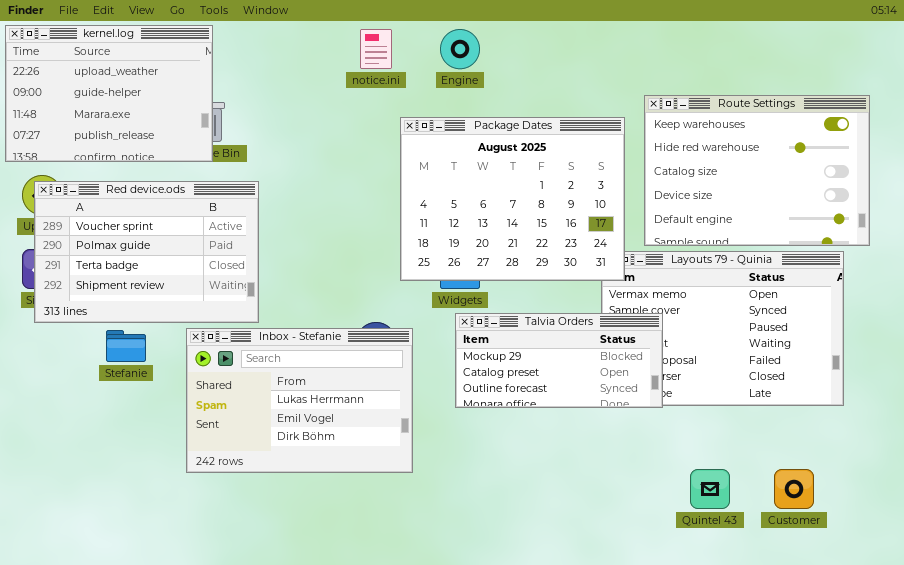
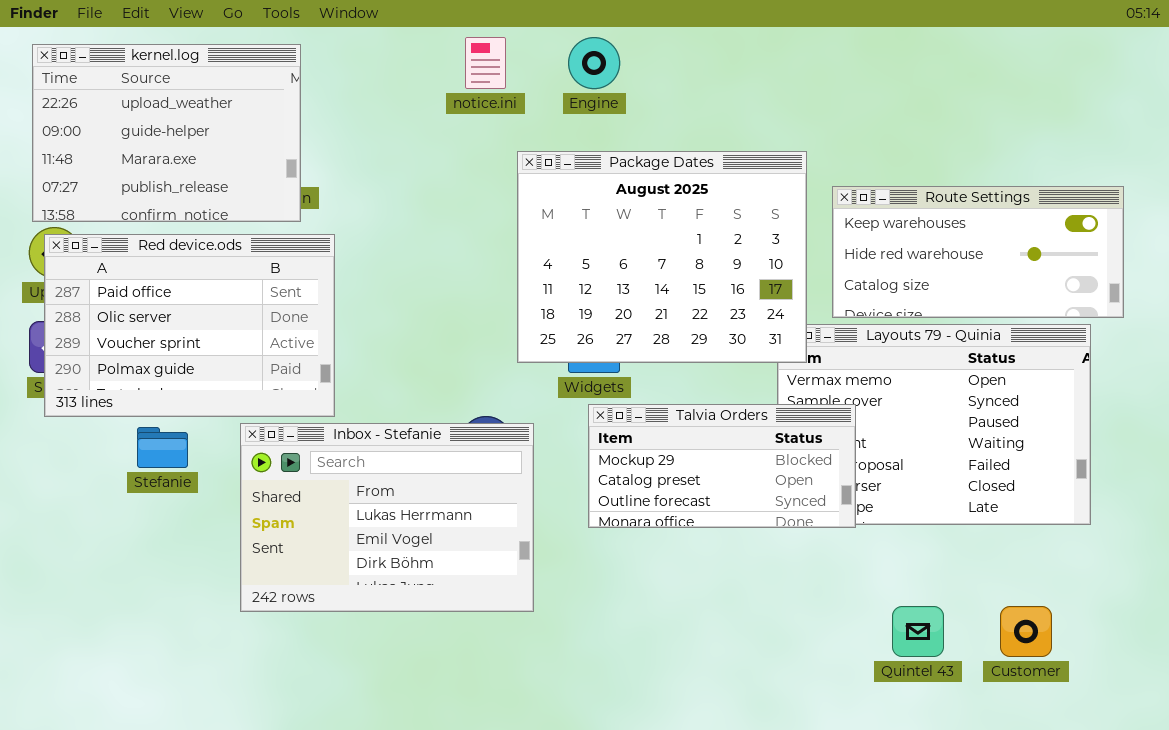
kernel.log: [5,25,213,162] -> [32,44,301,222], moved
Route Settings: [644,95,870,246] -> [832,186,1124,318], resized
Red device.ods: [34,181,259,323] -> [44,234,335,417], scrolled up 2 rows

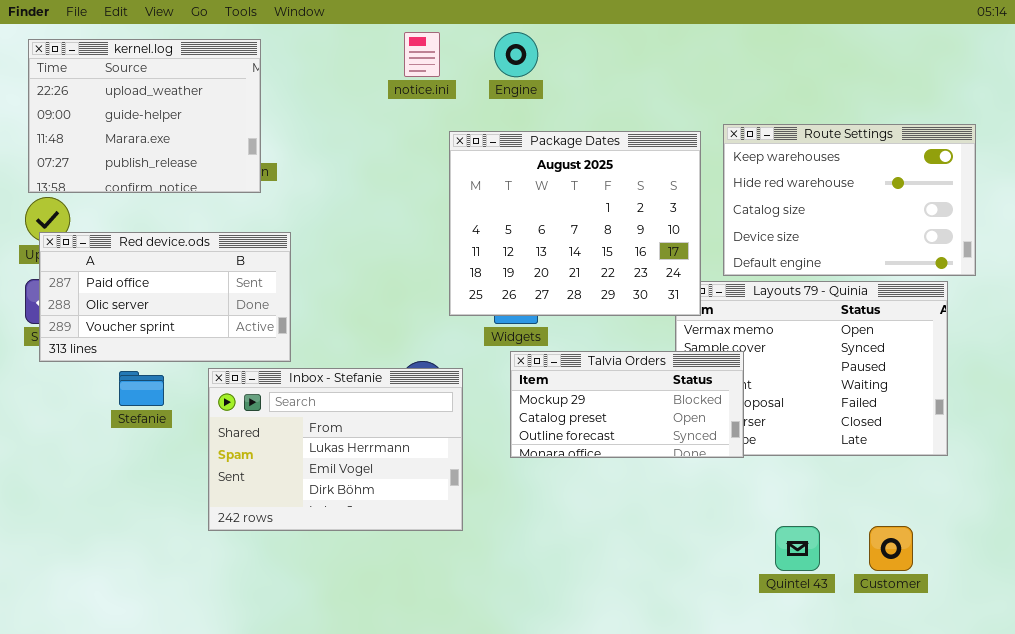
Route Settings: [832,186,1124,318] -> [723,124,976,276], resized
Red device.ods: [44,234,335,417] -> [39,232,291,362], resized

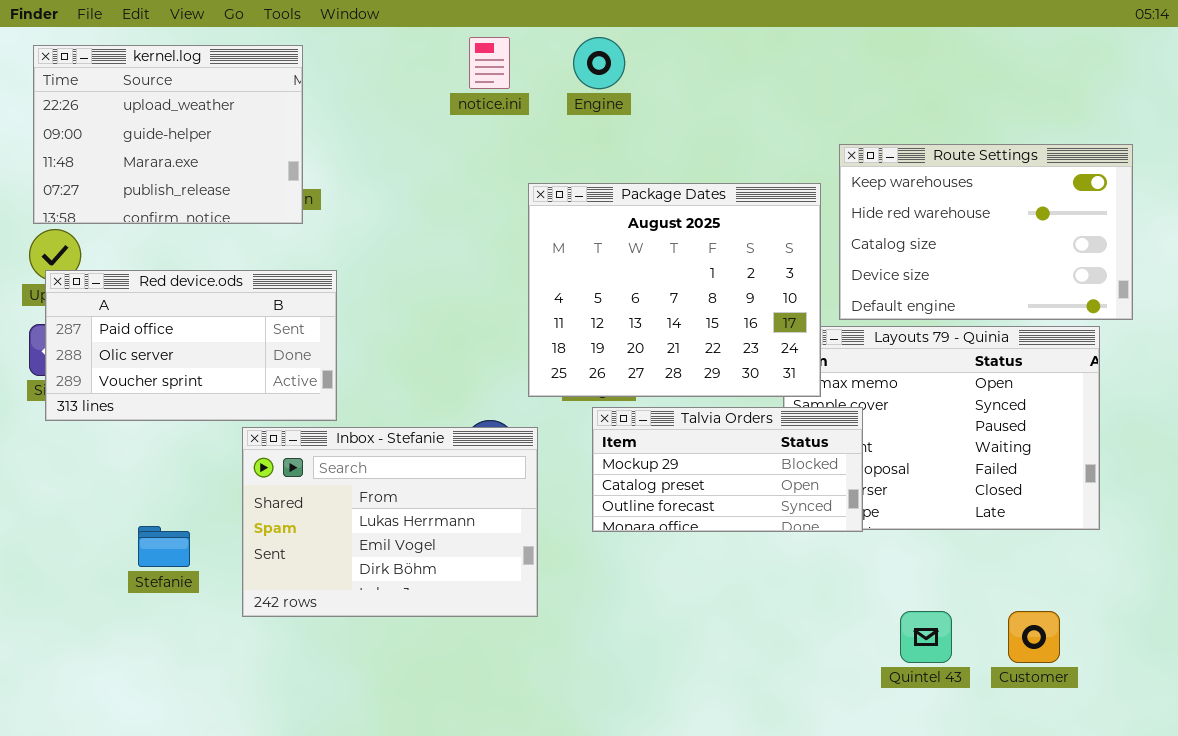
Package Dates: [449,131,701,316] -> [528,183,821,397], moved
Stefanie: [119,371,164,406] -> [138,526,190,567], moved

